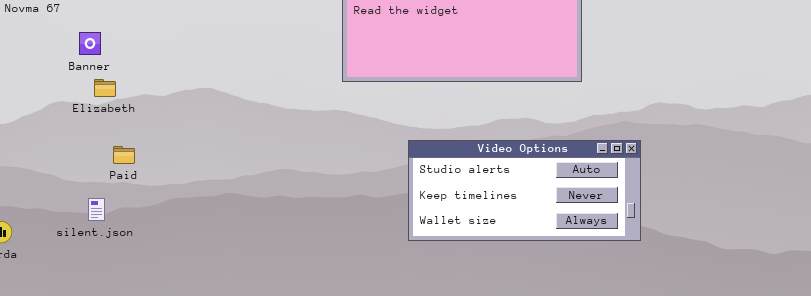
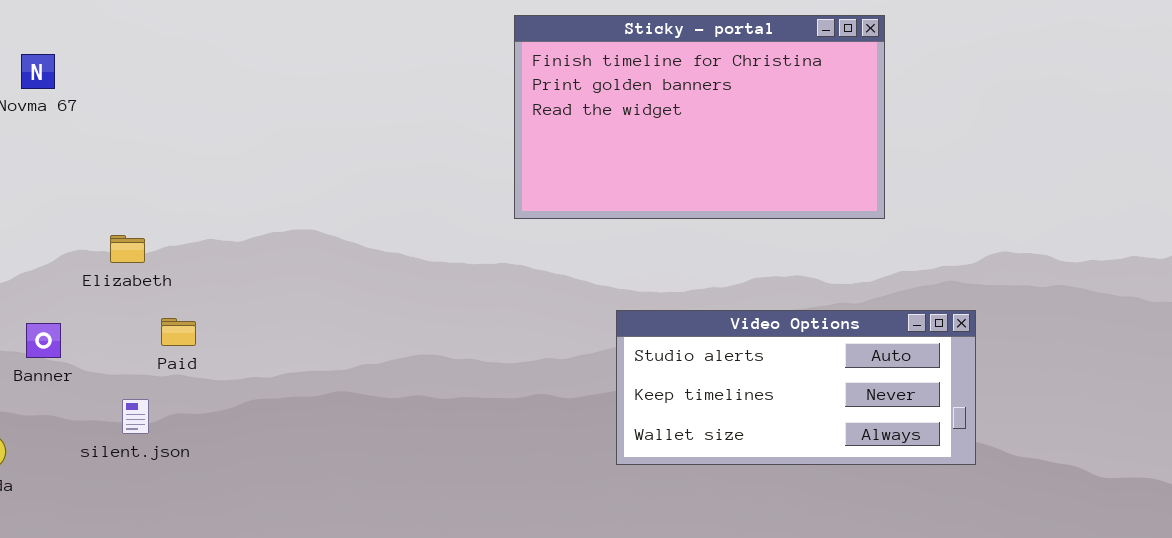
Banner: [79,32,101,55] -> [26,323,61,358], moved
Elizabeth: [94,79,116,97] -> [110,235,145,263], moved

